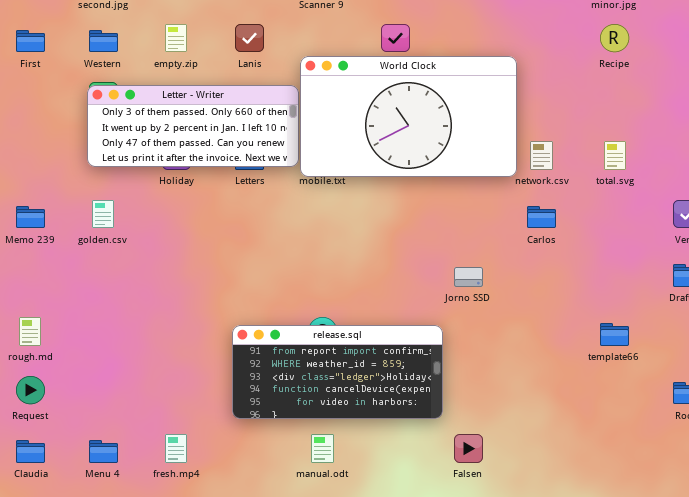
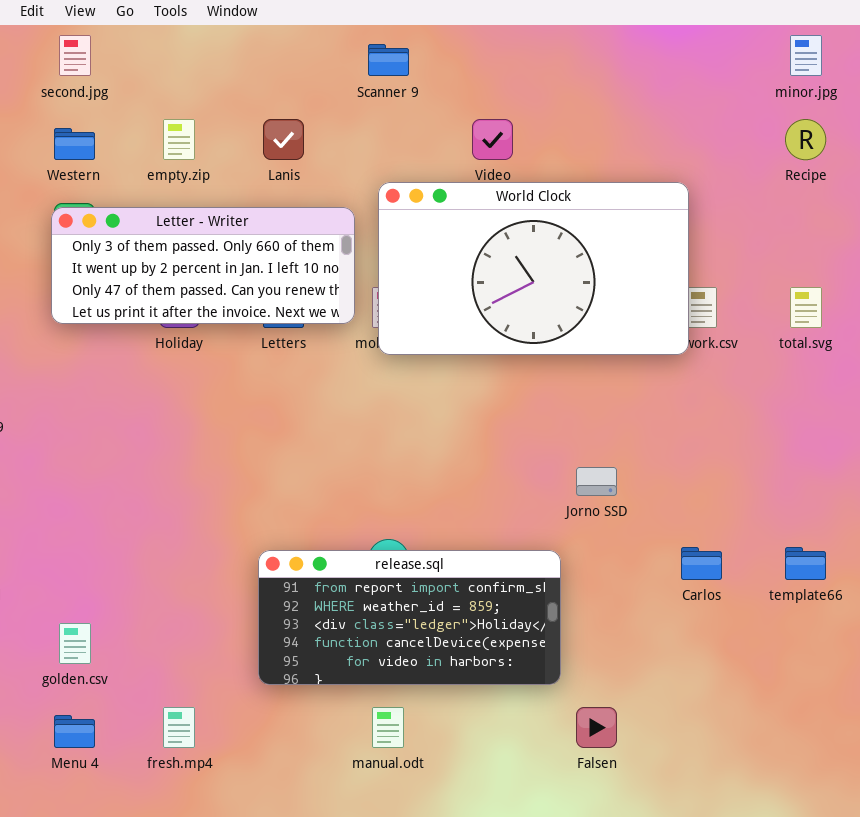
World Clock: [300,56,517,177] -> [378,182,689,355], moved
golden.csv: [92,200,114,228] -> [59,623,91,664], moved
Carlos: [527,206,556,228] -> [681,547,722,580], moved

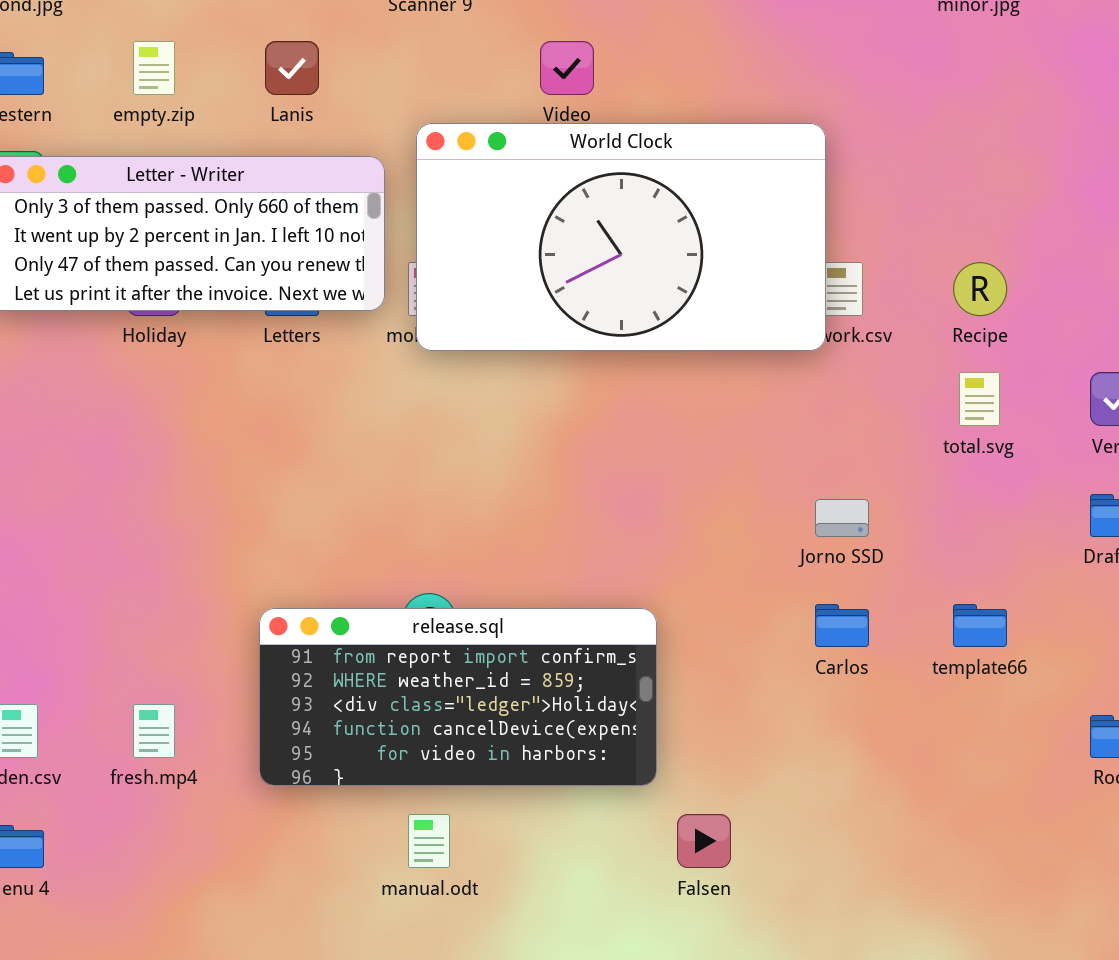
Recipe: [785,119,826,160] -> [953,262,1007,316], moved
total.svg: [790,287,822,328] -> [959,372,1000,426], moved
Jorno SSD: [576,467,617,496] -> [815,499,869,537], moved
fresh.mp4: [163,707,195,748] -> [133,704,175,758], moved

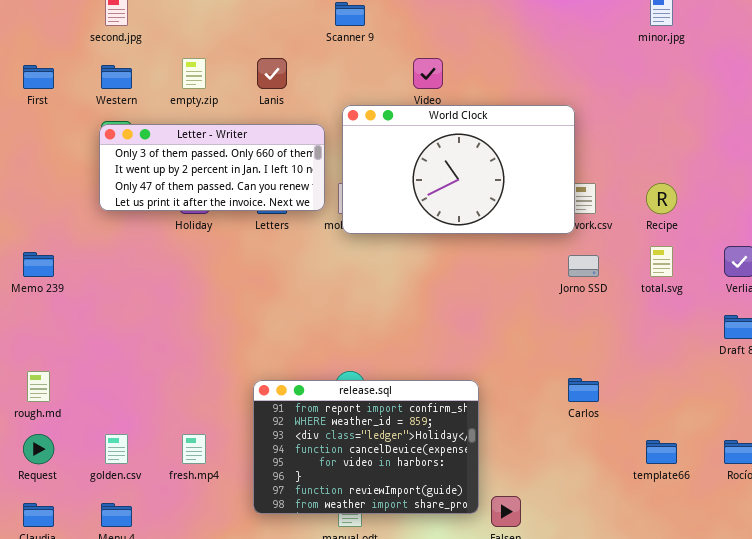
Jorno SSD: [815,499,869,537] -> [568,255,599,277], moved
template66: [953,604,1007,647] -> [646,440,677,464], moved
release.sql: [259,608,657,786] -> [253,380,479,514], resized

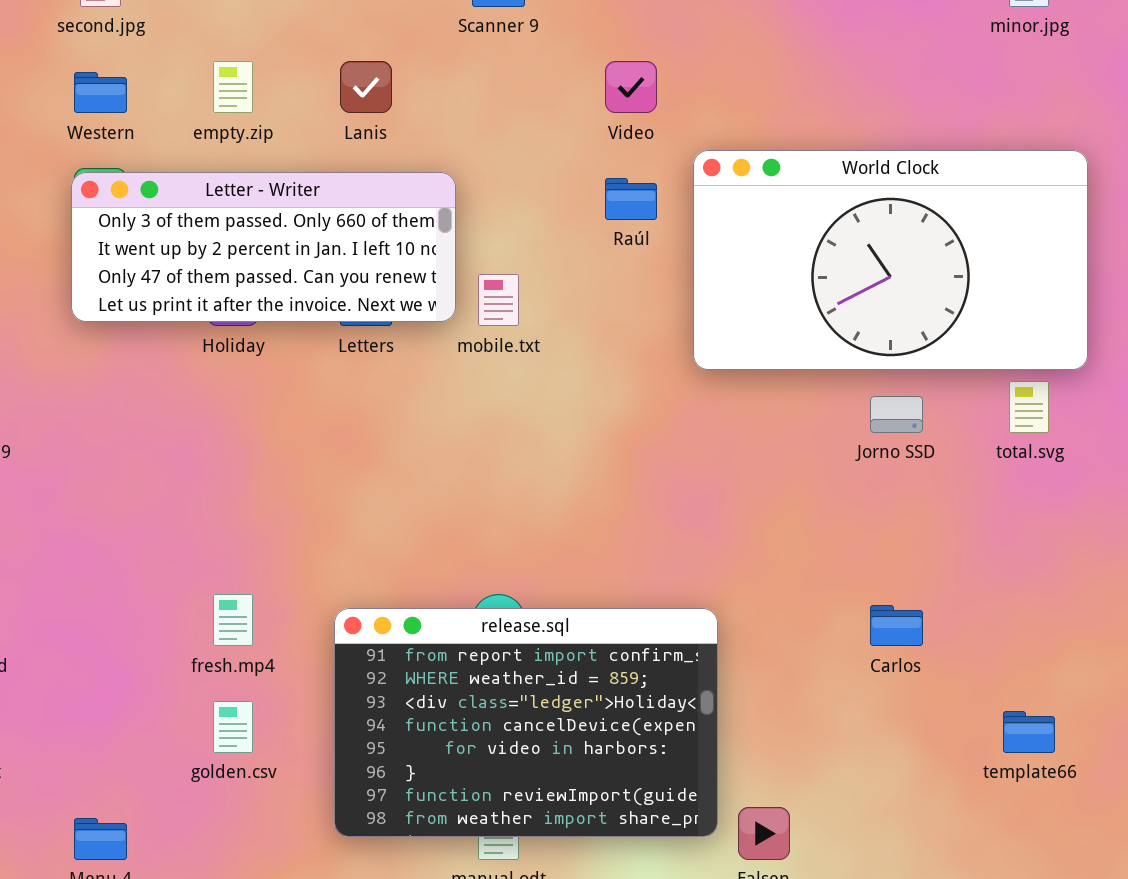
World Clock: [342,105,575,234] -> [693,150,1088,370], moved
golden.csv: [105,434,128,464] -> [213,701,253,753], moved
fresh.mp4: [182,434,206,464] -> [213,594,253,646], moved

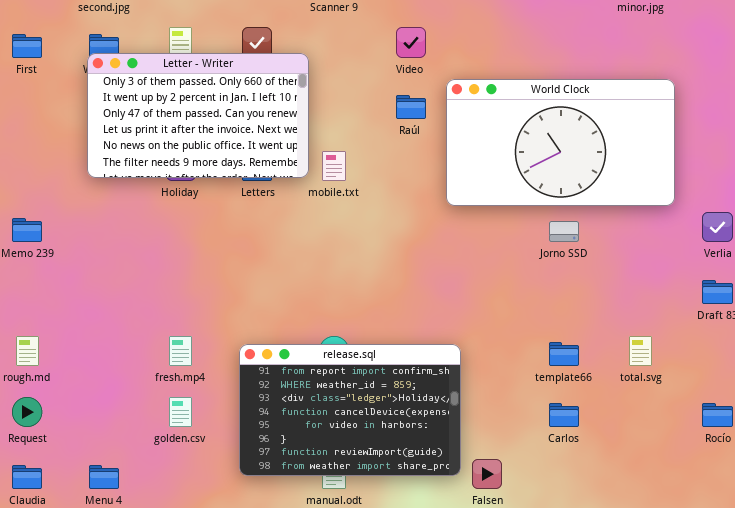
Letter - Writer: [71,172,456,322] -> [87,53,309,178], resized
total.svg: [1009,381,1049,433] -> [629,336,652,366], moved
Carlos: [870,605,923,646] -> [549,403,579,427], moved
template66: [1003,711,1055,753] -> [549,342,579,366], moved

